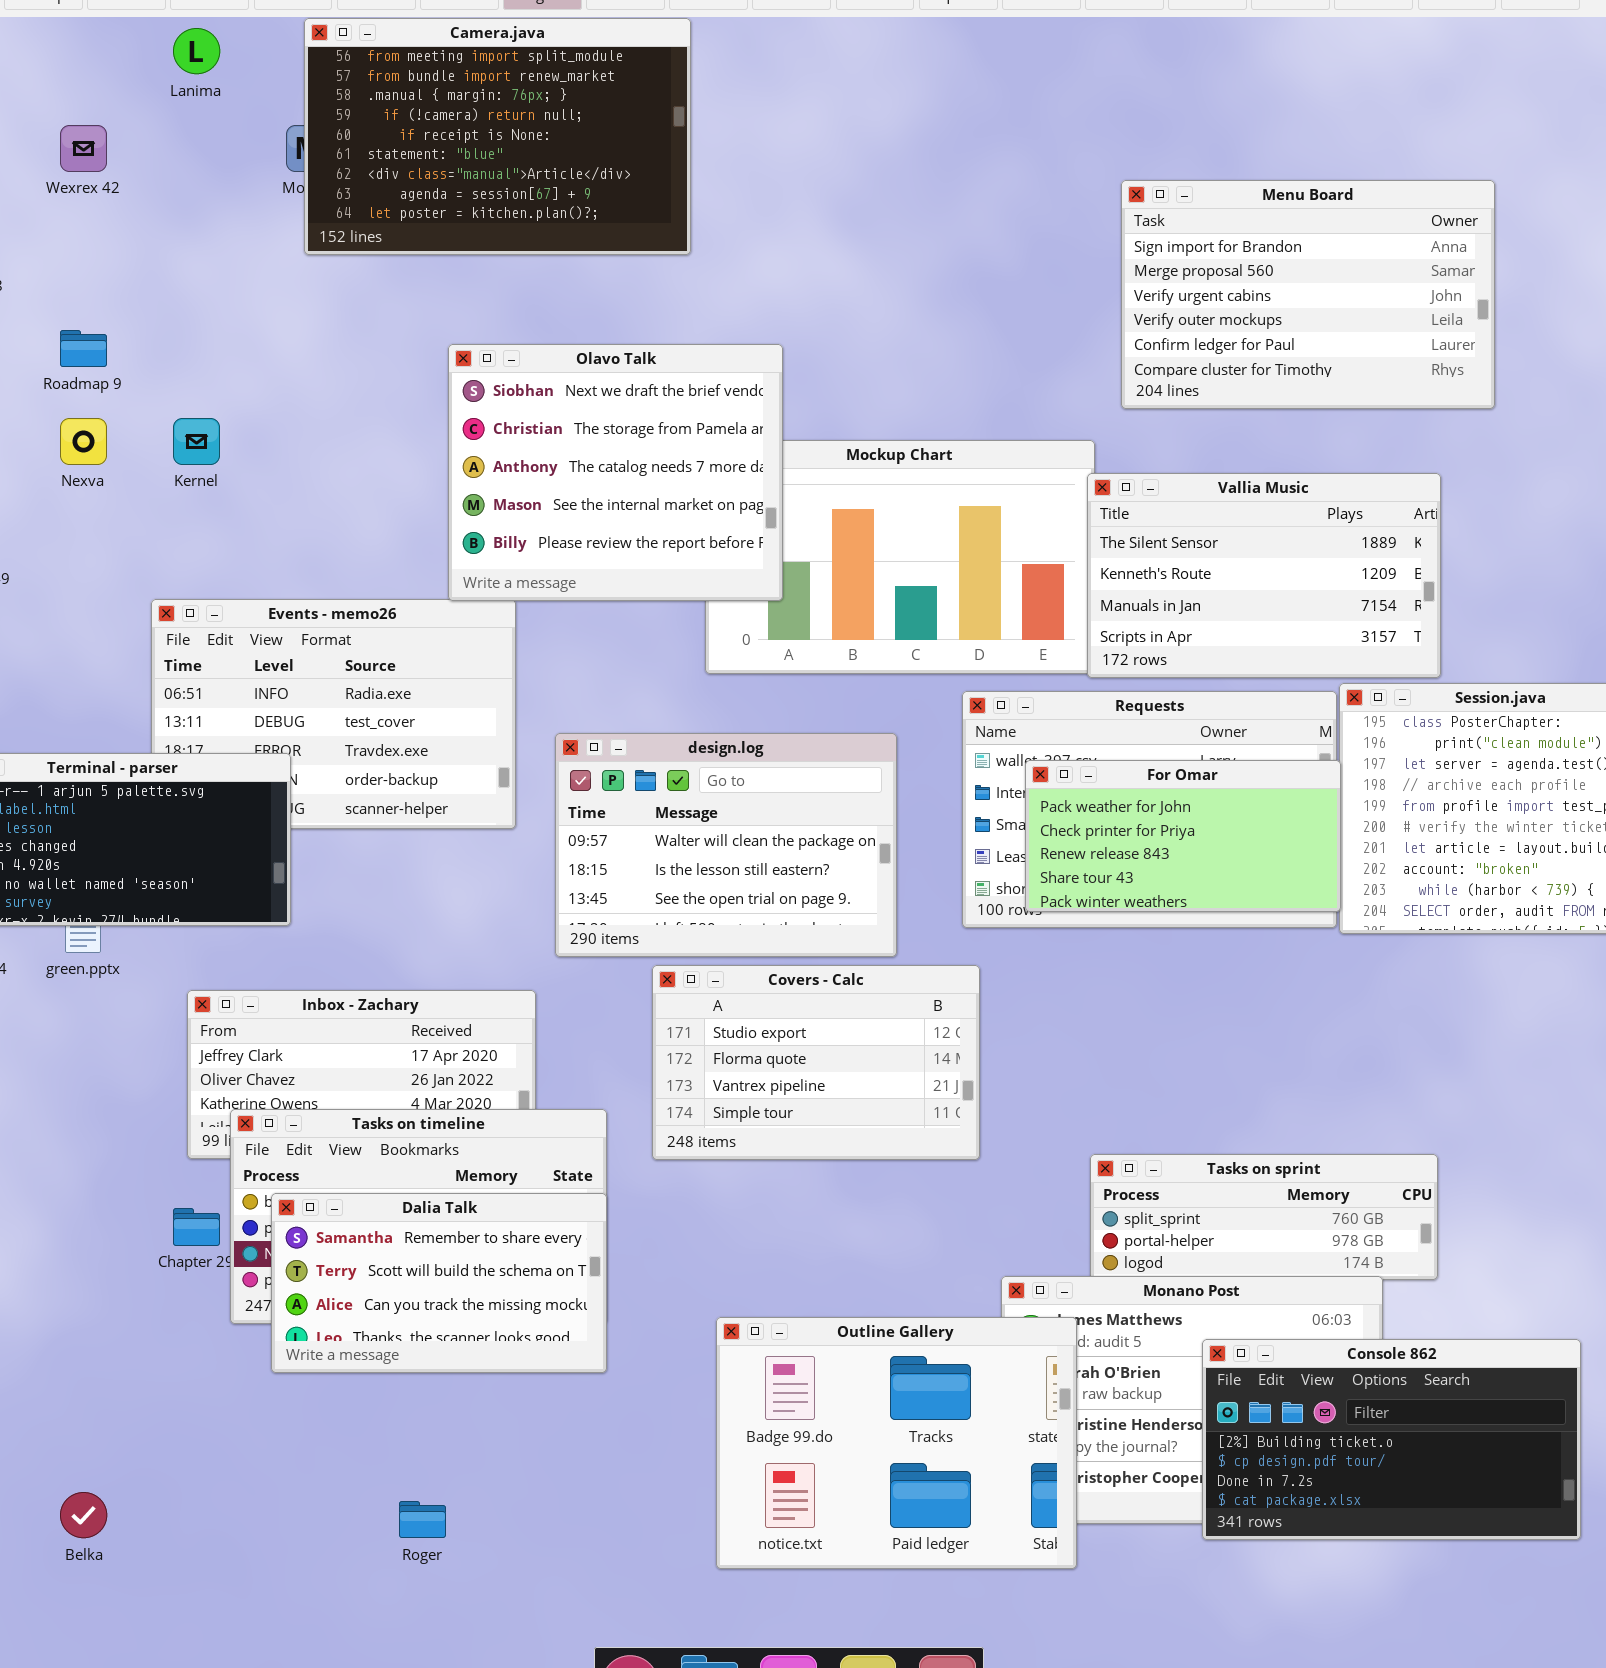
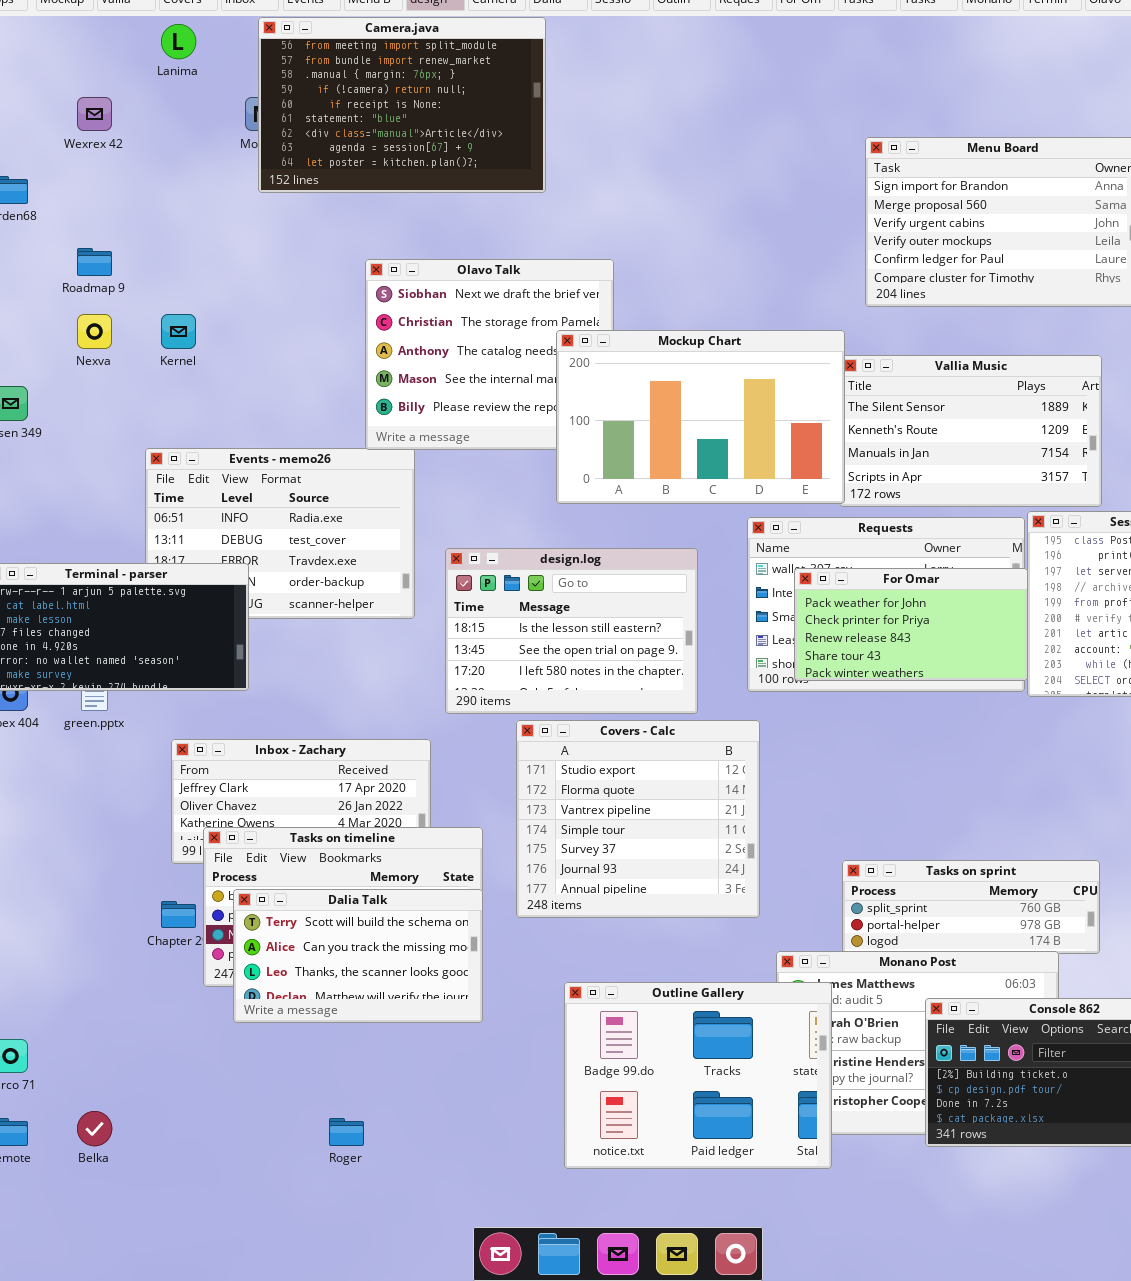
Mockup Chart: [705,440,1095,674] -> [556,330,845,504], raised
design.log: [555,733,897,957] -> [445,548,698,714], scrolled down 1 row
Covers - Calc: [652,965,980,1160] -> [516,720,760,918], resized
Dalia Talk: [271,1193,607,1373] -> [233,889,483,1023], scrolled down 1 row

